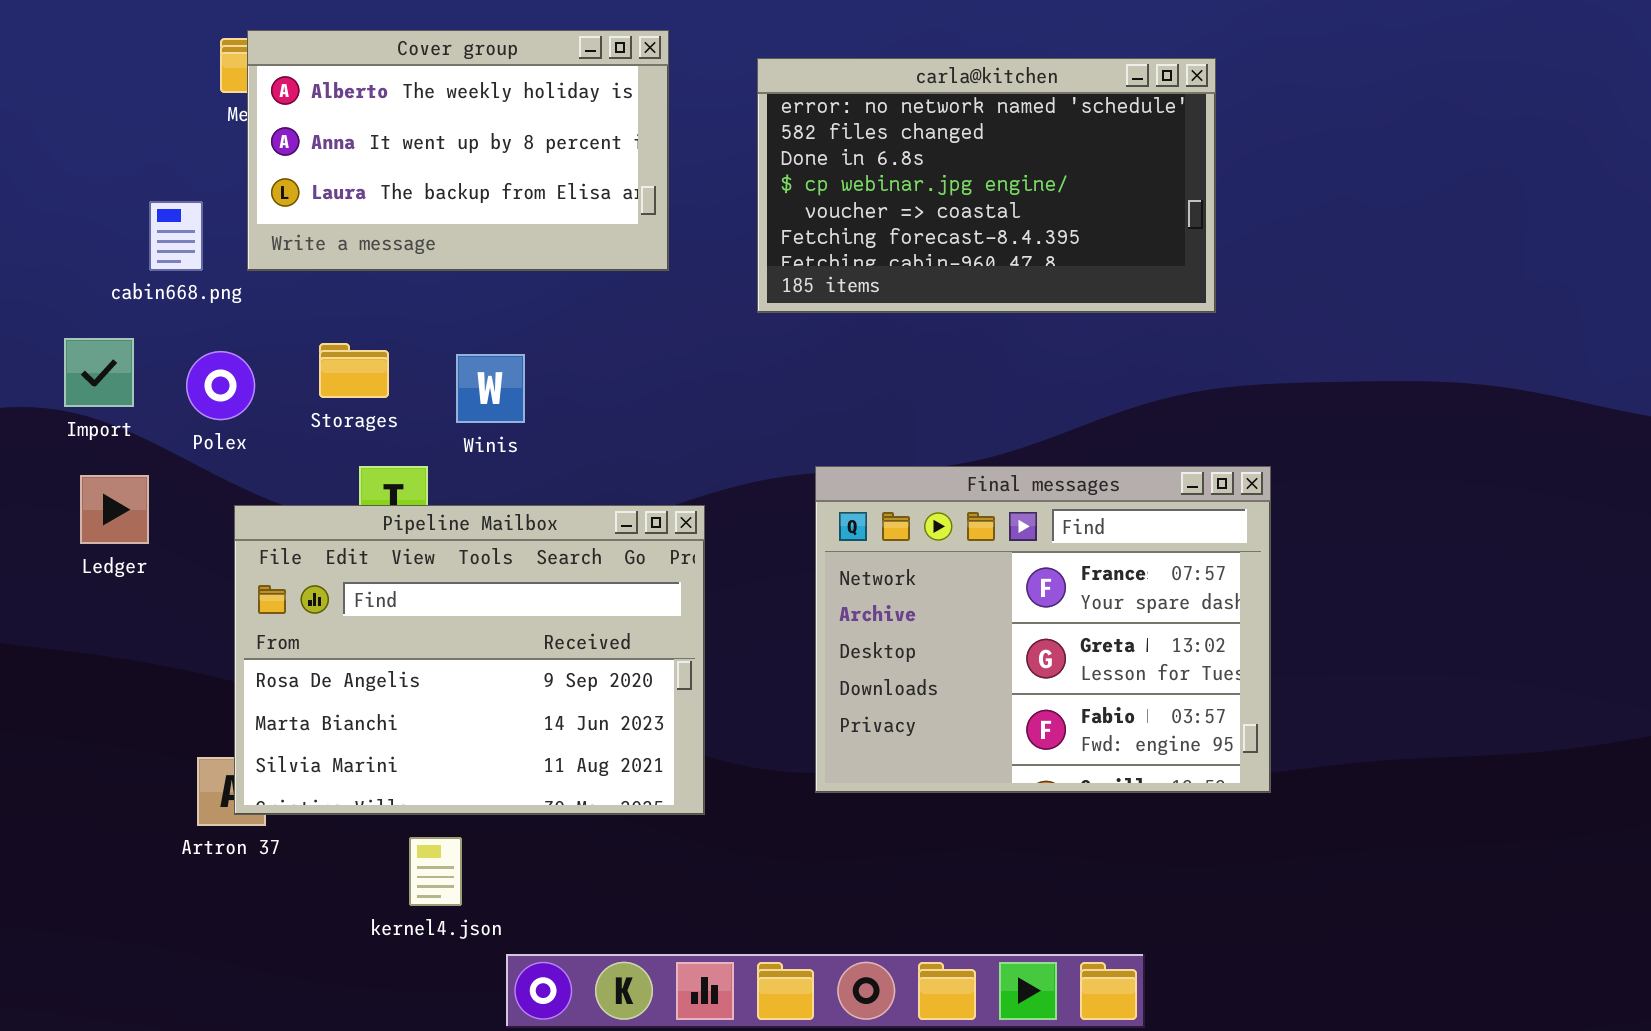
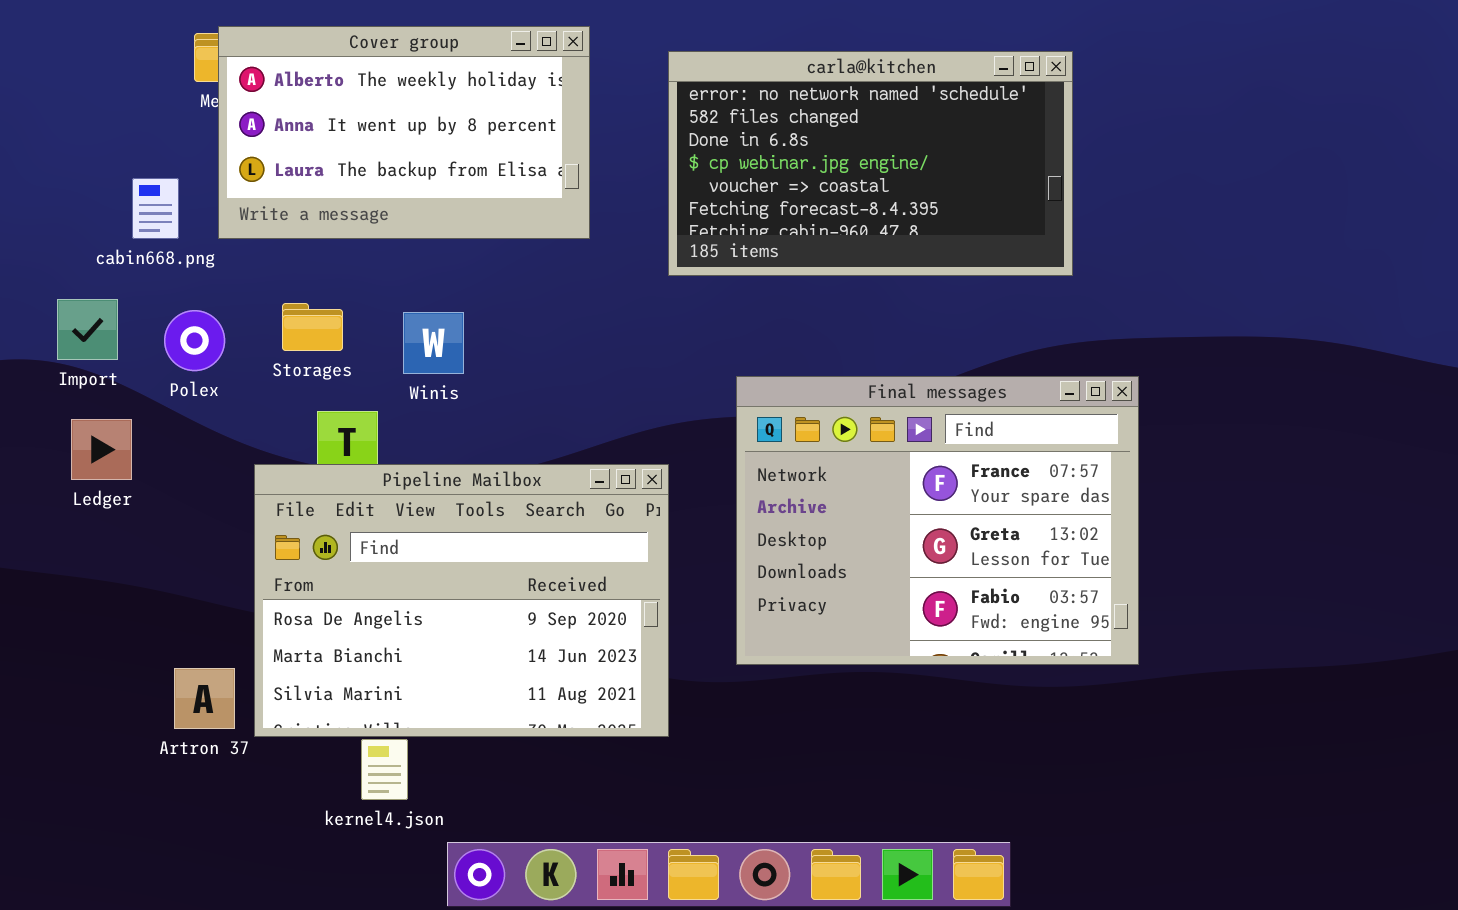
Final messages: [815,466,1271,793] -> [736,376,1139,665], moved
Pipeline Mailbox: [234,505,705,815] -> [254,464,669,737], moved

